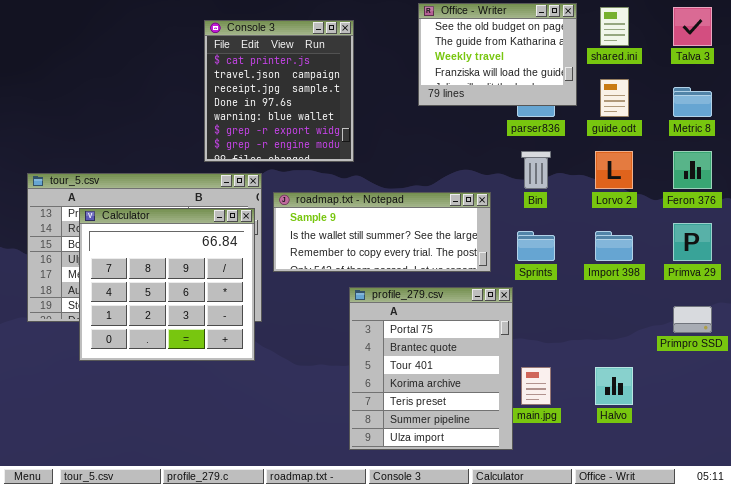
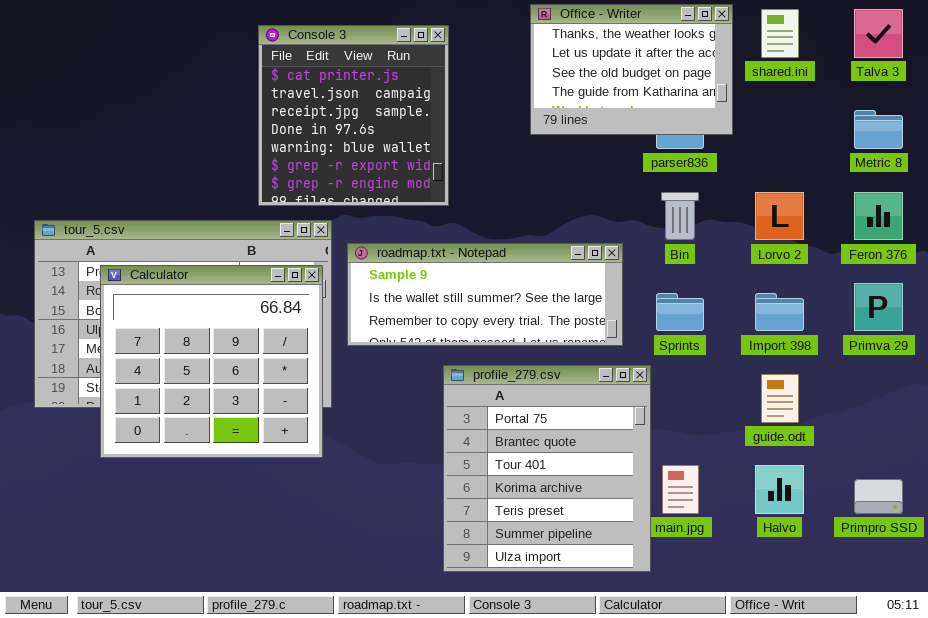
Office - Writer: [418,3,577,106] -> [530,4,733,135], scrolled up 2 rows
guide.odt: [600,79,629,117] -> [761,374,799,423], moved
Primpro SSD: [673,306,712,333] -> [854,479,903,514], moved

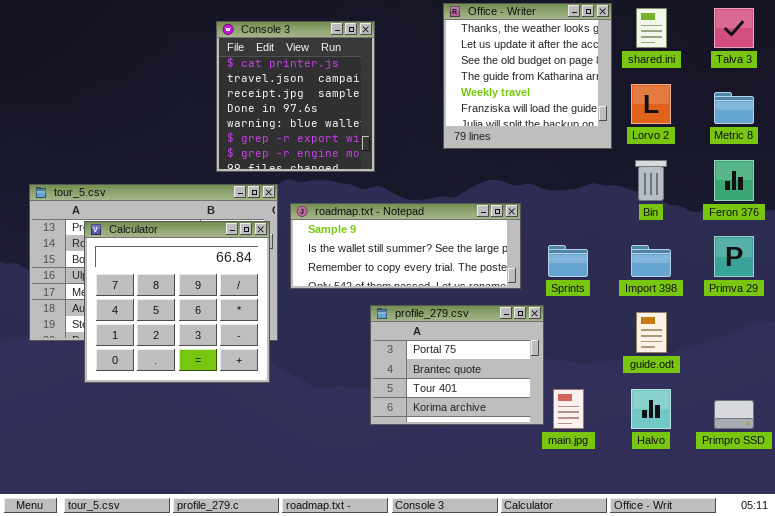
Office - Writer: [530,4,733,135] -> [443,3,612,149], resized
Bin: [661,192,699,240] -> [635,160,667,201], moved
Lorvo 2: [755,192,804,240] -> [631,84,671,124], moved
profile_279.csv: [443,365,651,572] -> [370,305,544,425], resized

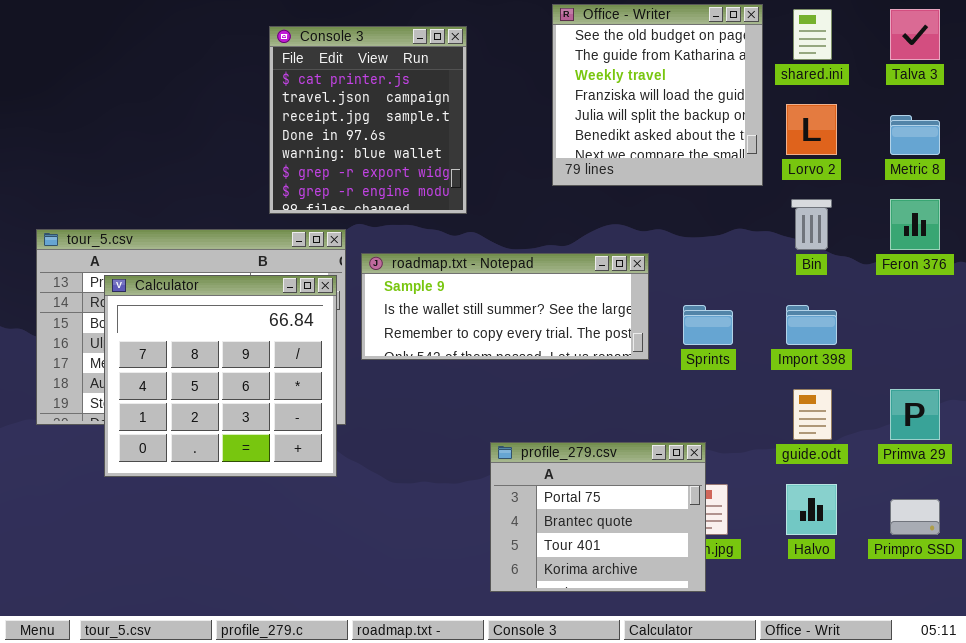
Office - Writer: [443,3,612,149] -> [552,4,763,186], scrolled down 2 rows
Primva 29: [714,236,754,277] -> [890,389,940,440], moved
profile_279.csv: [370,305,544,425] -> [490,442,706,592], moved

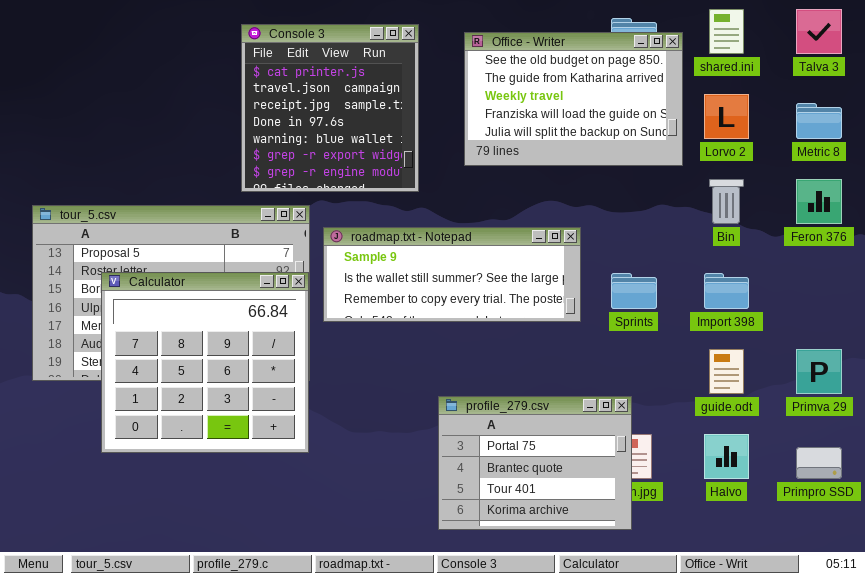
Office - Writer: [552,4,763,186] -> [464,32,683,166], resized
Calculator: [104,275,337,477] -> [101,272,309,453], moved

